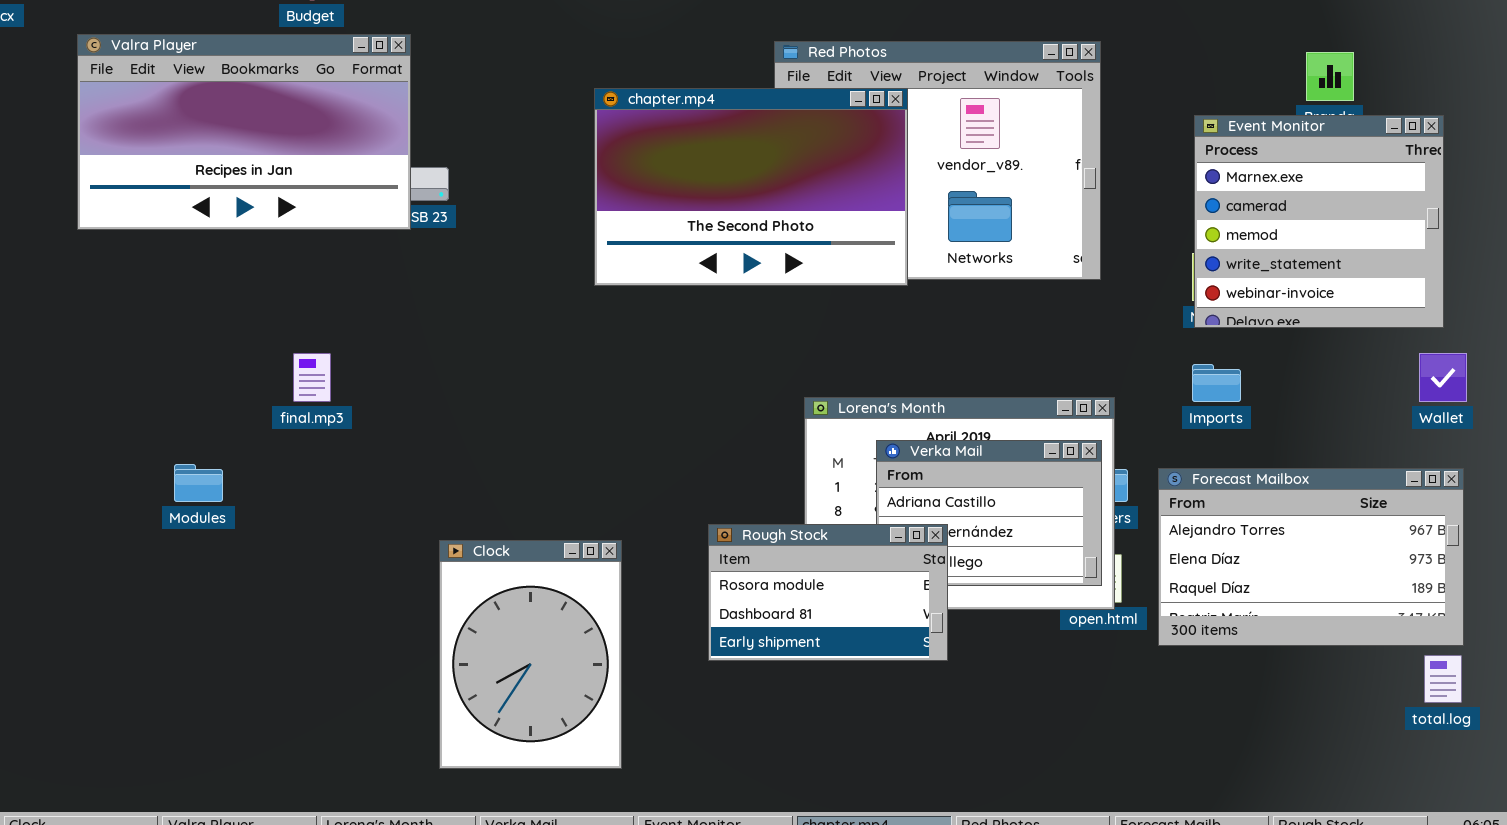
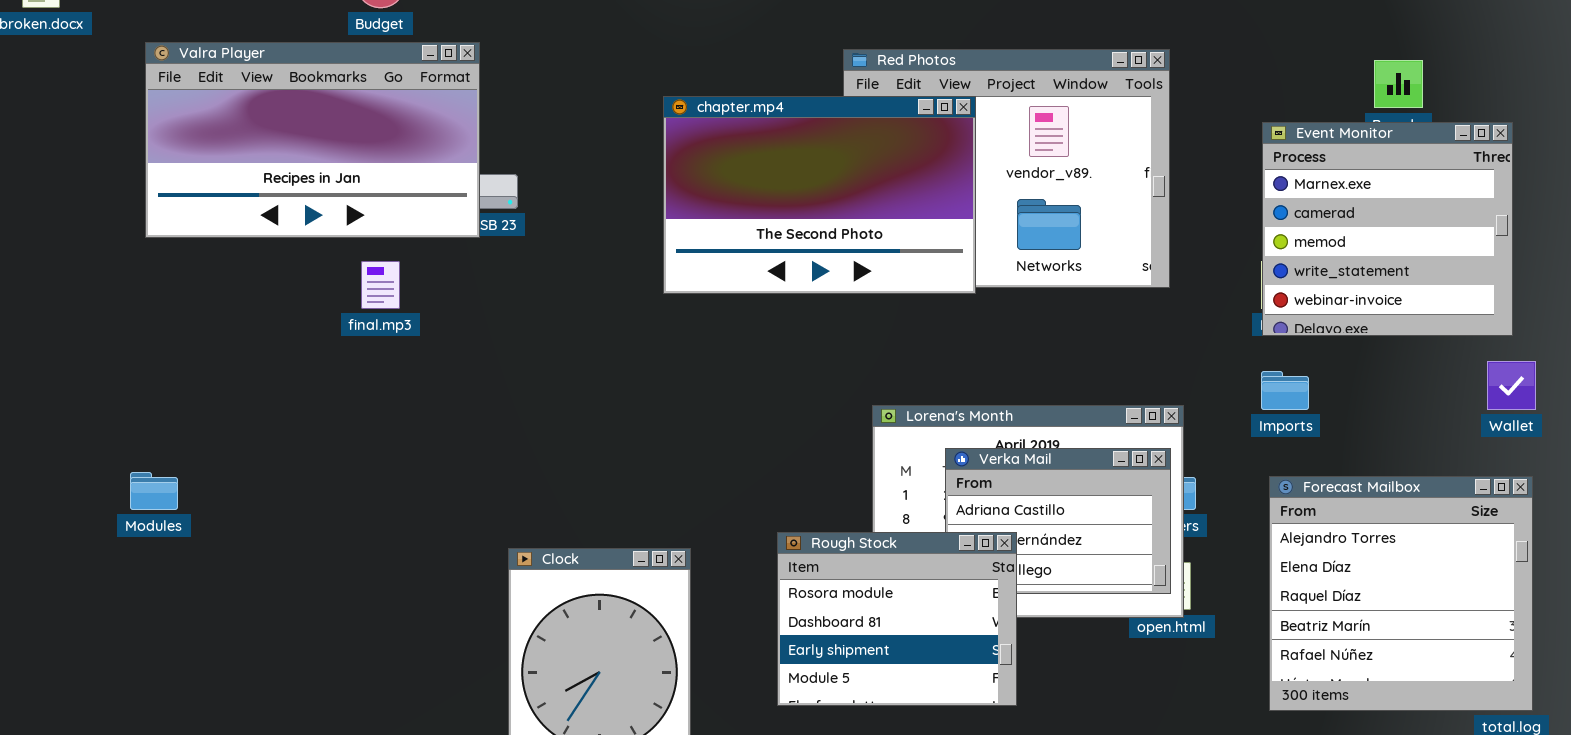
final.mp3: [293,353,331,402] -> [361,261,400,309], moved
Modules: [174,464,223,502] -> [130,472,178,510], moved
Forecast Mailbox: [1158,468,1464,646] -> [1269,476,1533,711], resized
Rough Stock: [708,524,948,661] -> [777,532,1017,706], resized

